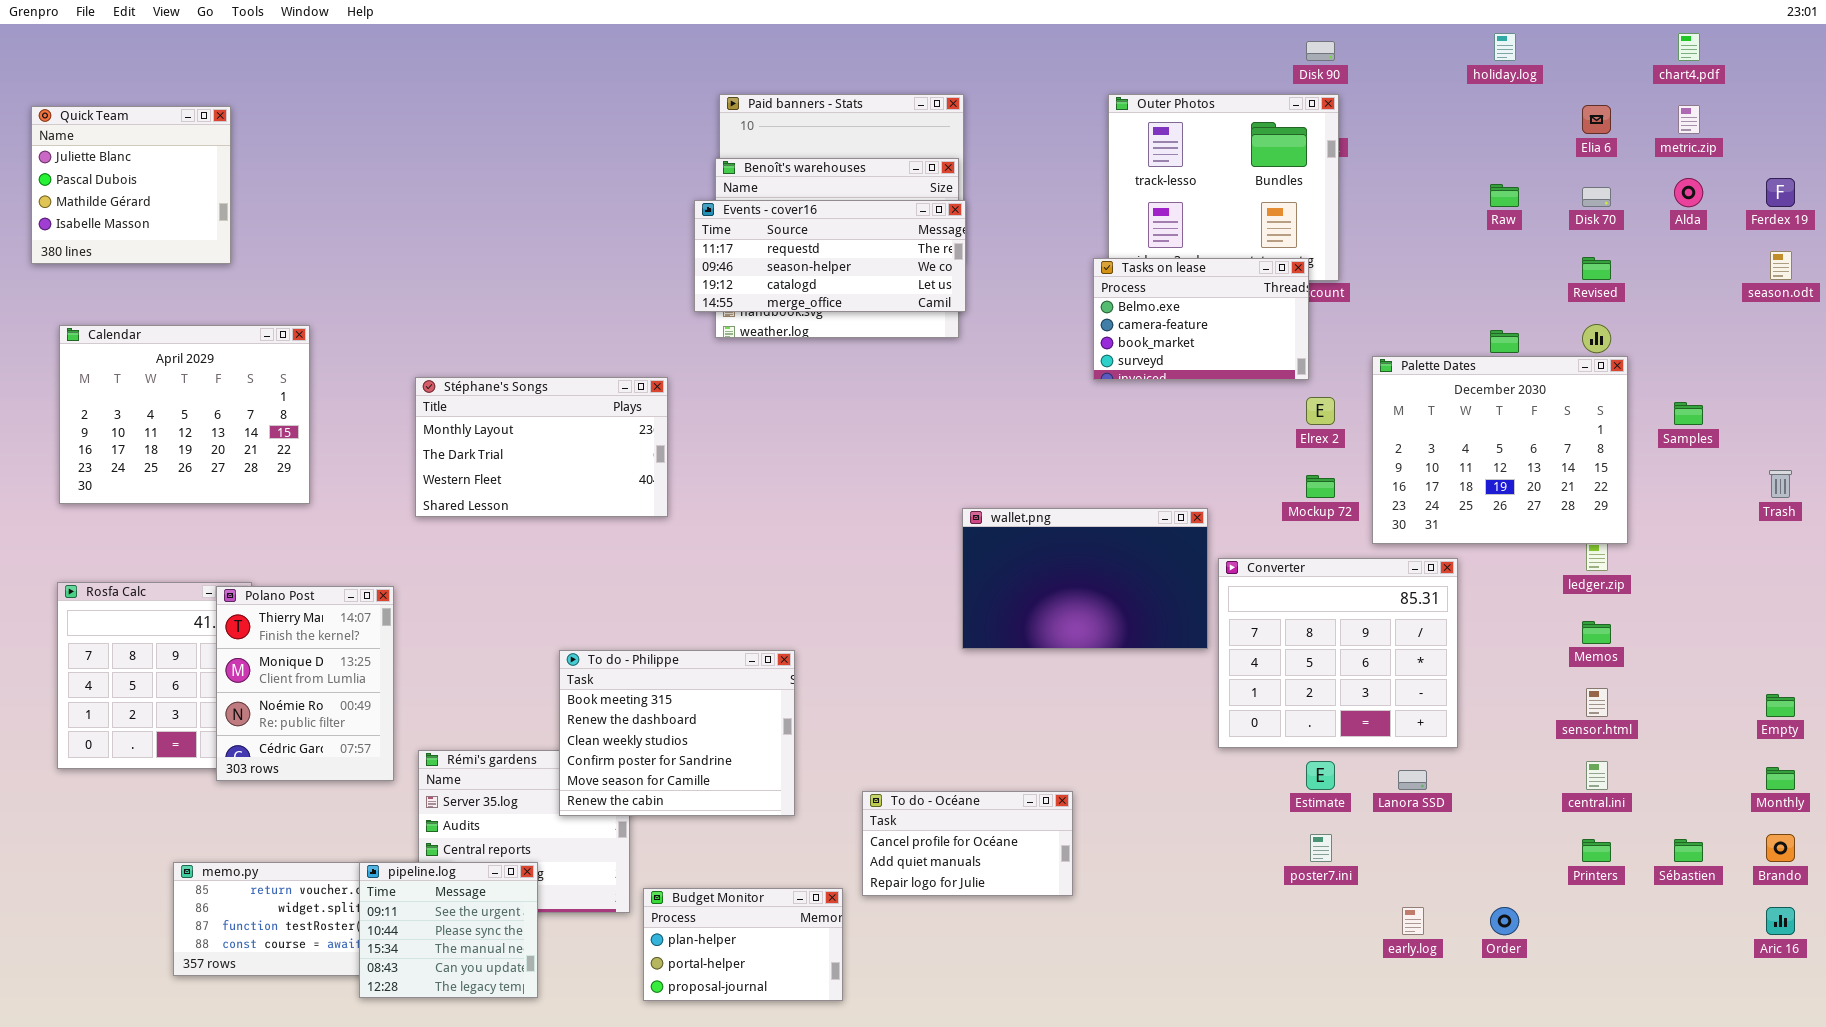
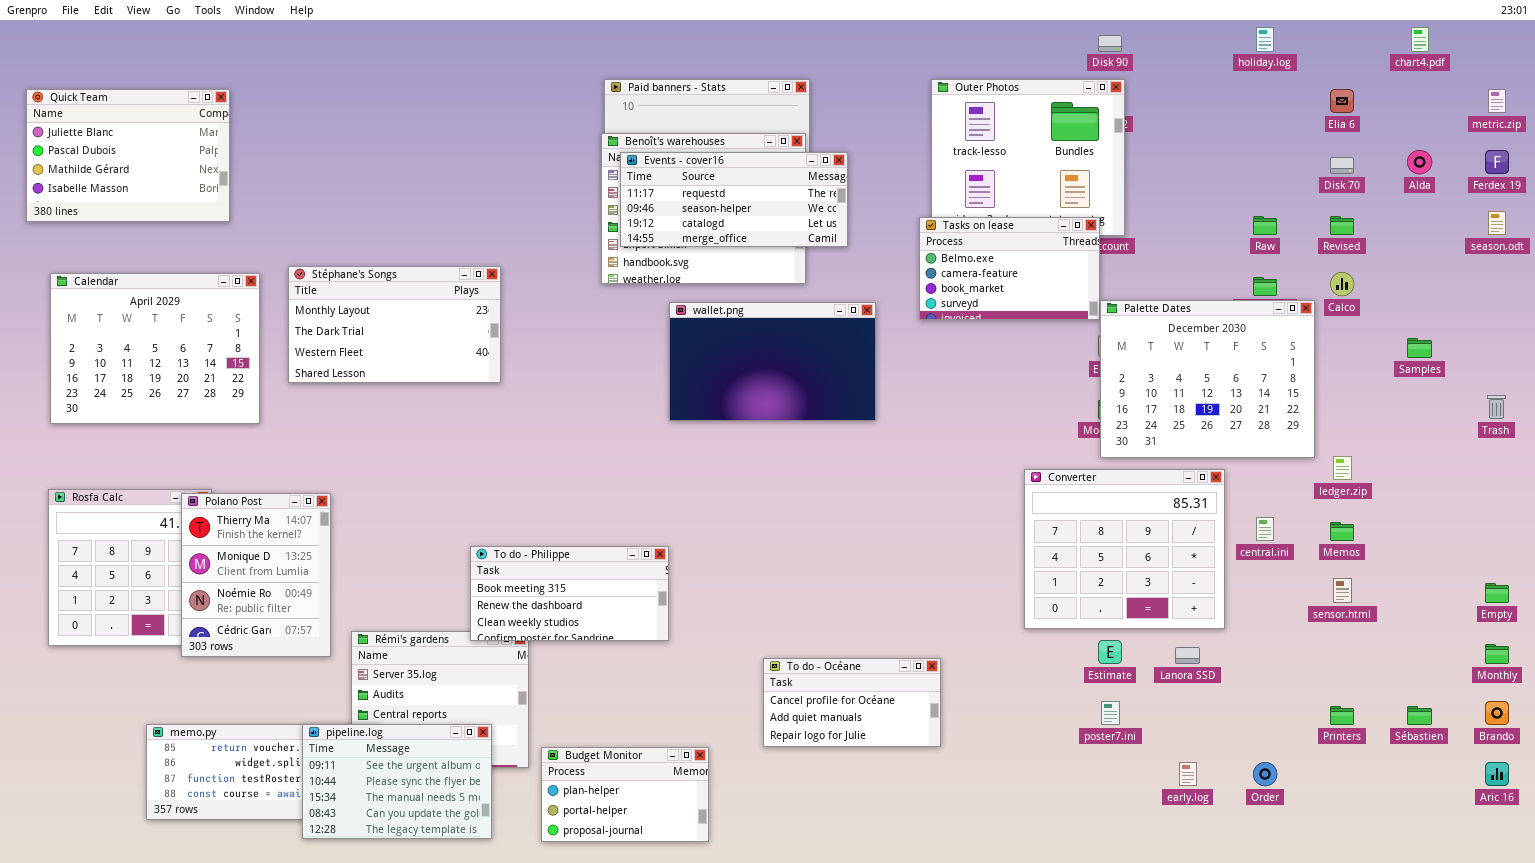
metric.zip: [1678,105,1700,134] -> [1488,89,1506,113], moved
Quick Team: [31,106,231,264] -> [26,89,230,222], resized
Raw: [1490,184,1519,207] -> [1253,216,1277,235], moved
Events - cover16: [694,200,966,312] -> [620,152,848,247], moved
Palette Dates: [1372,356,1628,544] -> [1100,300,1315,458], moved
Stéphane's Songs: [415,377,668,517] -> [288,266,501,383], moved
wallet.png: [962,508,1208,649] -> [669,302,876,421], moved
To do - Philippe: [559,650,795,816] -> [470,546,669,641], resized
central.ini: [1586,761,1608,790] -> [1256,517,1274,541], moved
To do - Océane: [862,791,1073,896] -> [763,658,941,747], moved
pipeline.log: [359,862,538,998] -> [302,724,492,839], resized

